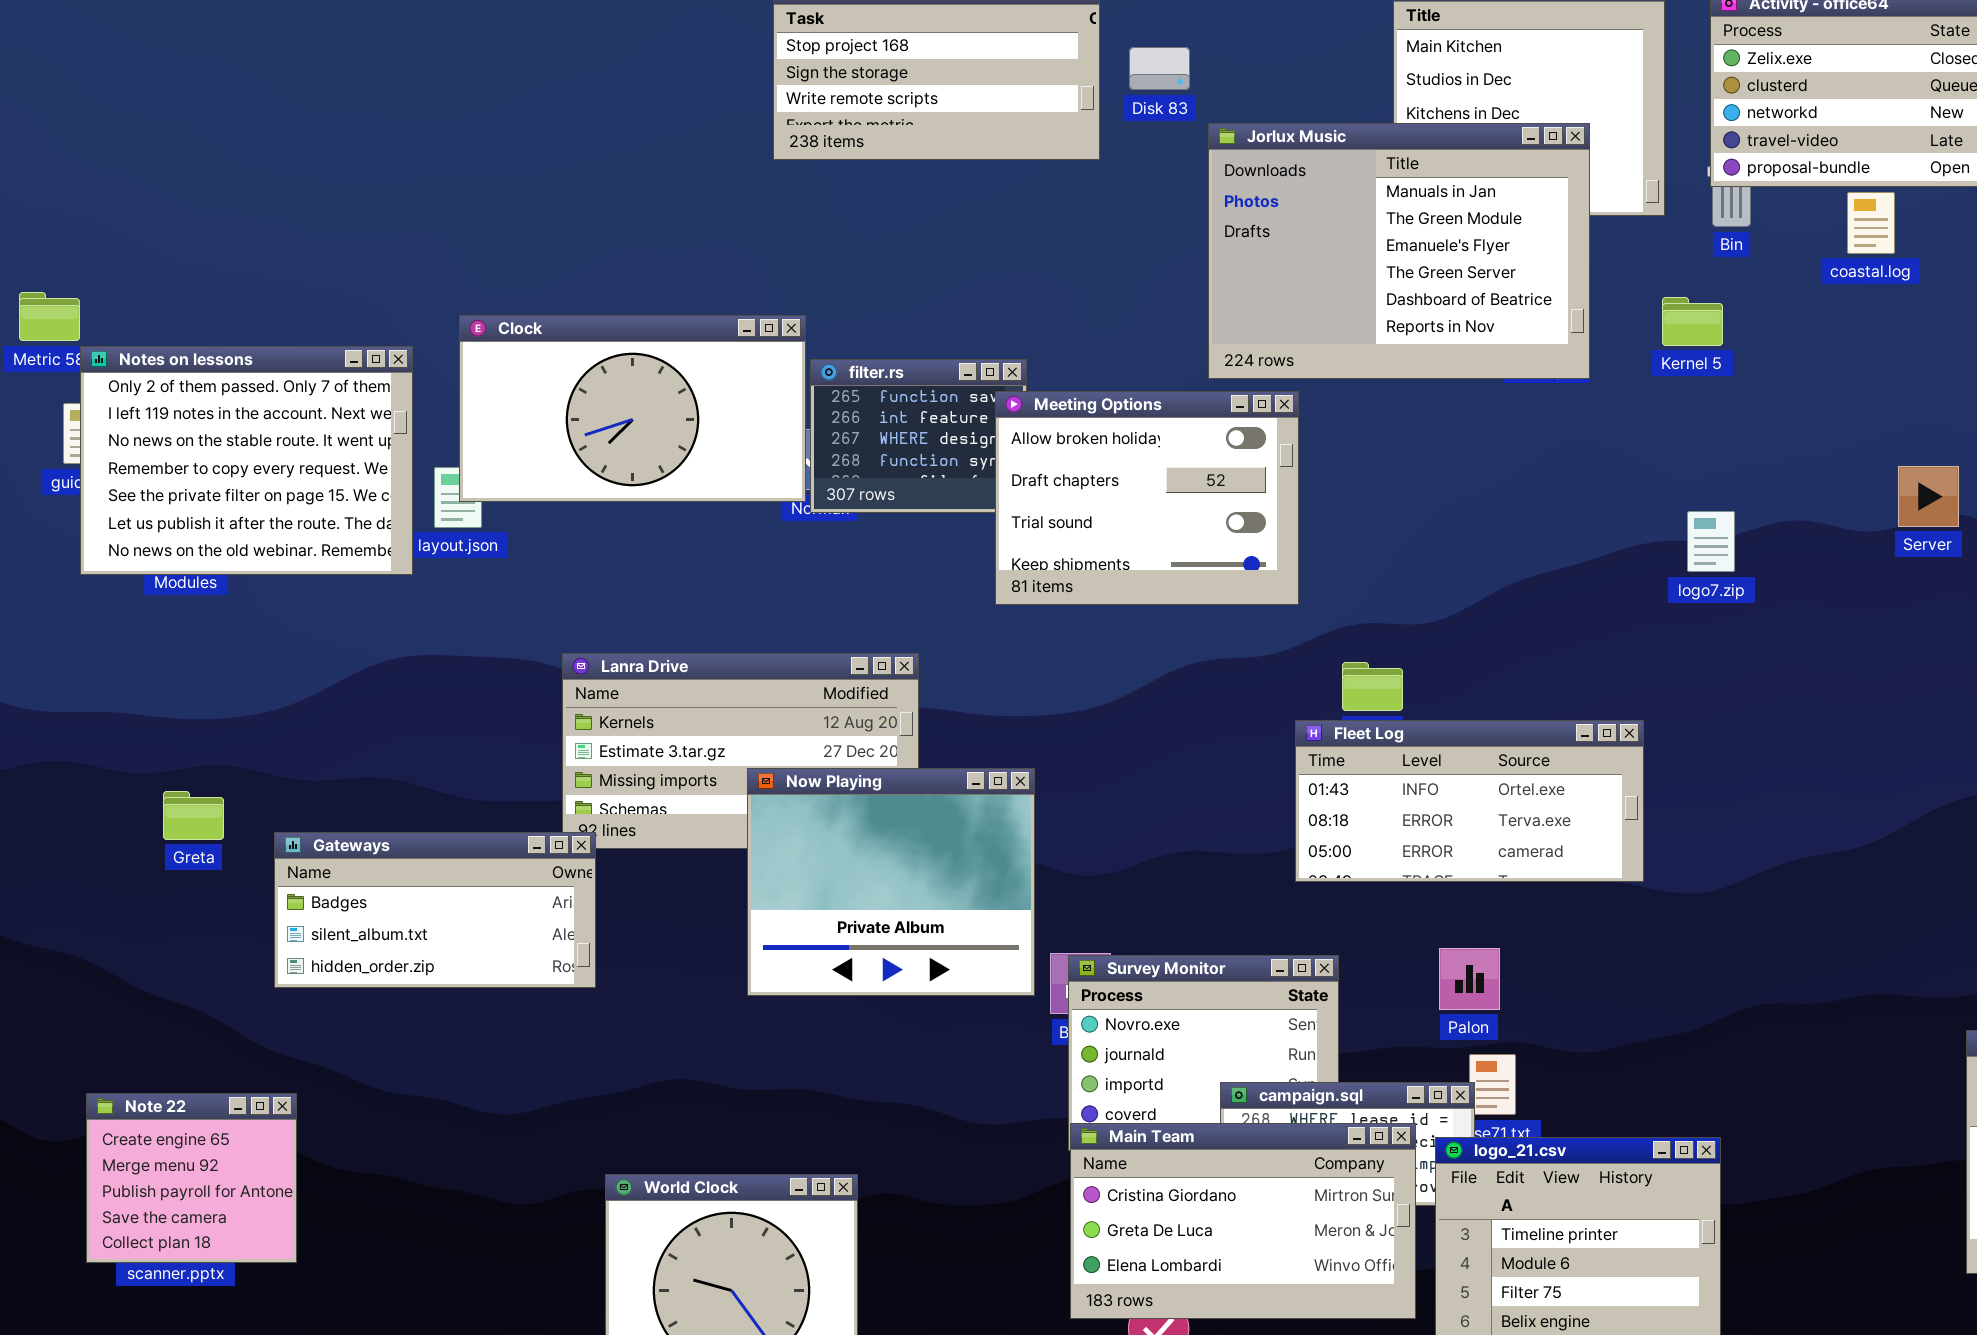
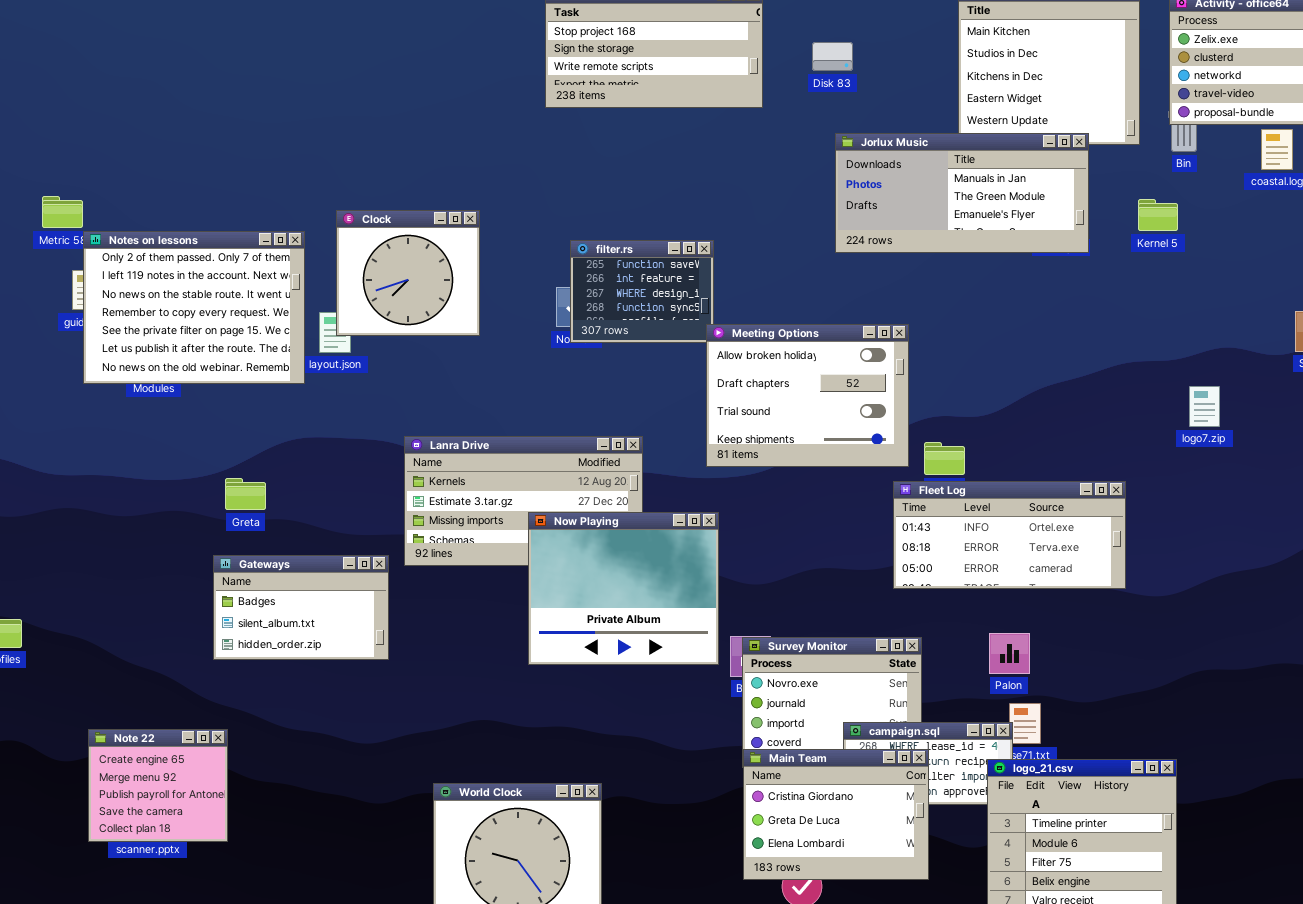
Disk 83: [1129,47,1190,90] -> [812,42,853,71], moved
Jorlux Music: [1208,123,1590,379] -> [835,133,1089,253], resized
Clock: [459,315,806,502] -> [336,210,480,336], resized
Meeting Options: [995,391,1299,605] -> [706,324,909,467], moved
logo7.zip: [1687,511,1735,572] -> [1189,386,1220,427], moved
Greta: [163,791,224,840] -> [225,478,266,510], moved
Gateways: [274,832,596,988] -> [213,555,389,660], resized
Main Team: [1070,1123,1416,1319] -> [743,749,929,880], resized

